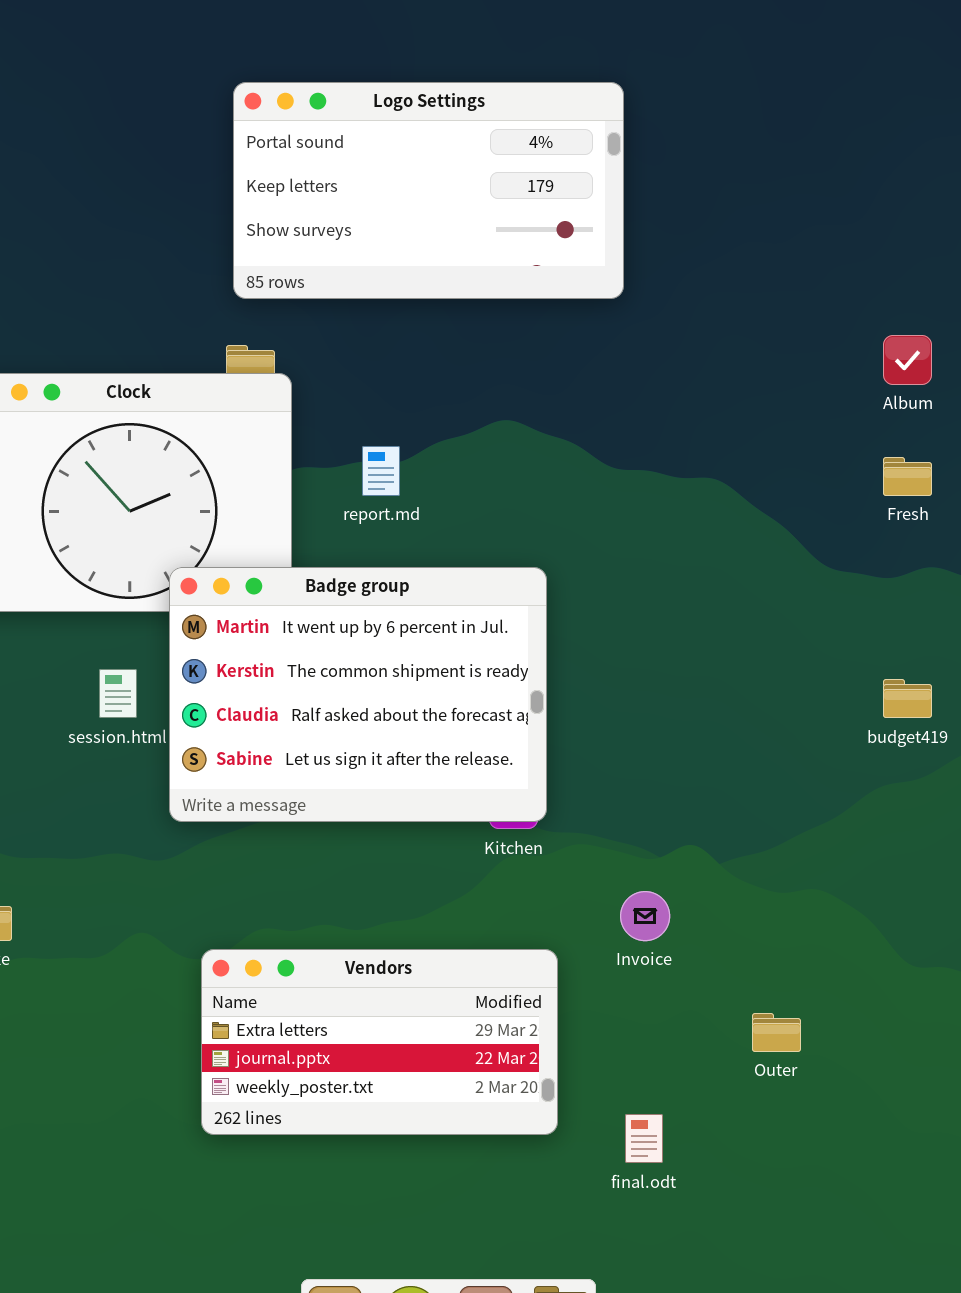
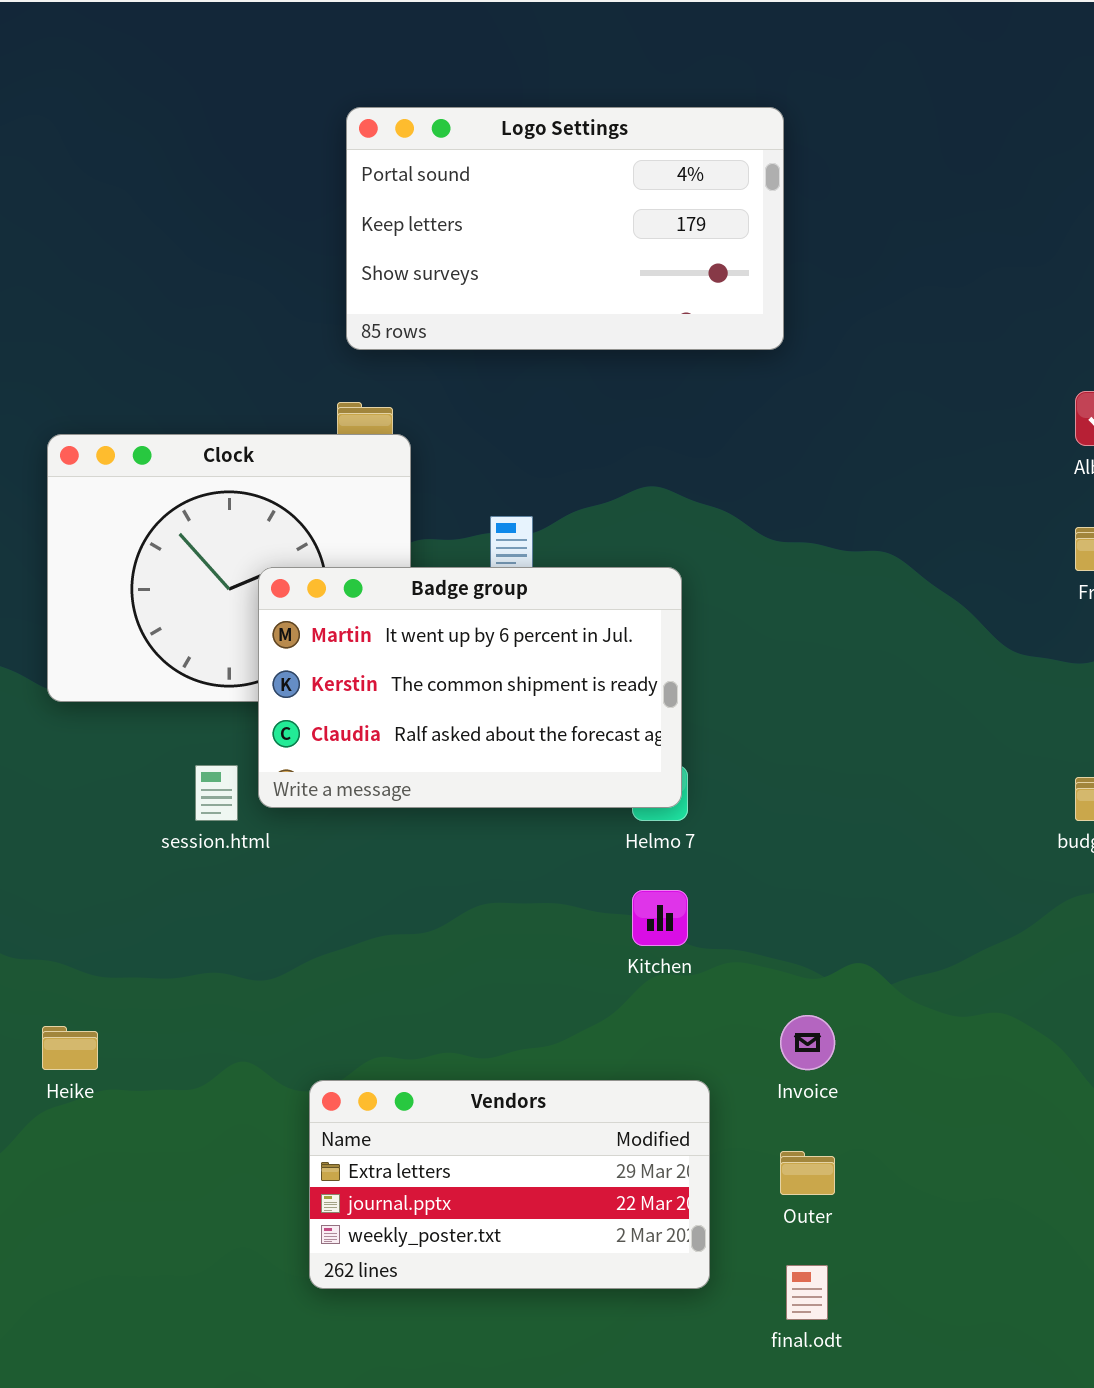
Badge group: [169,567,547,822] -> [258,567,682,808], moved, resized
Outer: [752,1013,801,1052] -> [780,1151,835,1195], moved

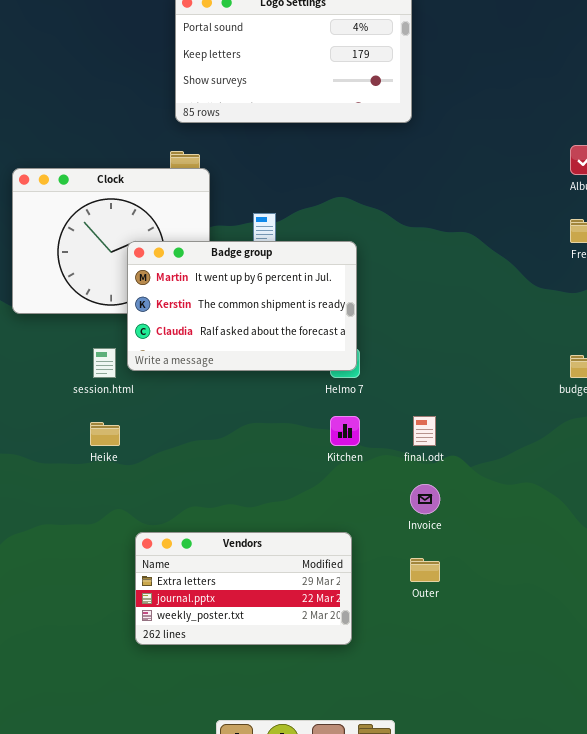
Heike: [42,1026,98,1070] -> [90,422,120,446], moved
Vendors: [309,1080,710,1289] -> [135,532,352,645], moved
final.odt: [786,1265,828,1320] -> [413,416,436,446], moved

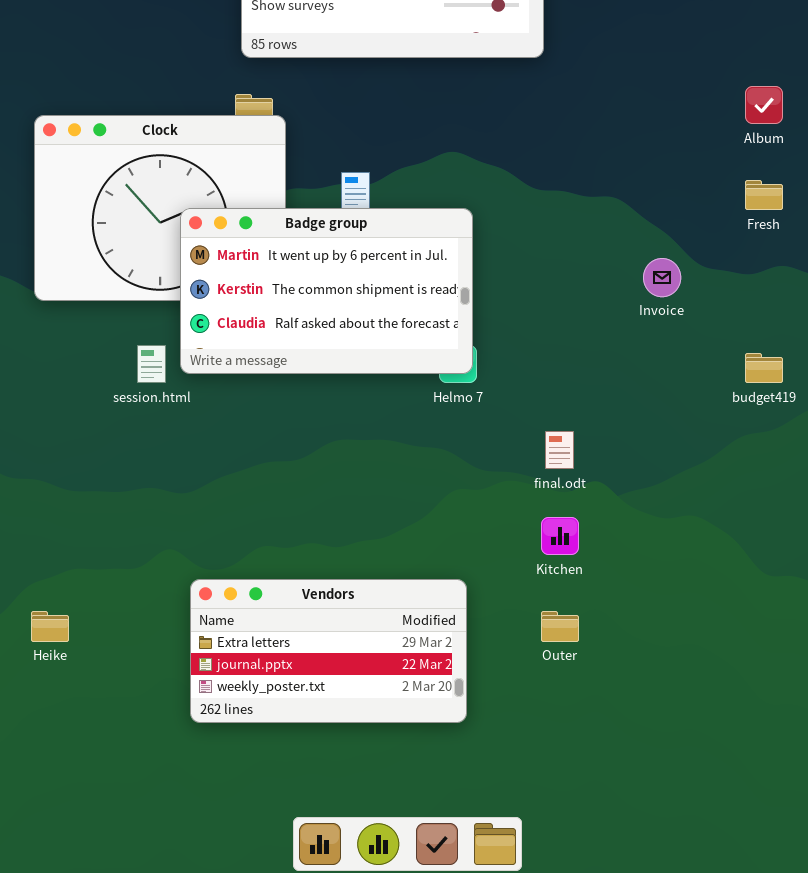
Kitchen: [330,416,360,446] -> [541,517,579,555], moved
Heike: [90,422,120,446] -> [31,611,69,642], moved
Invoice: [410,484,440,514] -> [643,258,681,297], moved

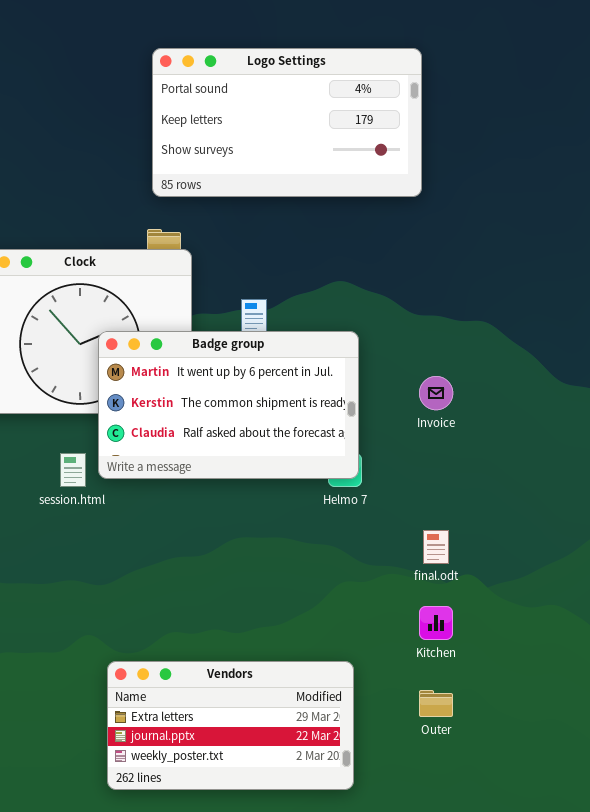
Invoice: [643,258,681,297] -> [419,376,453,410], moved

